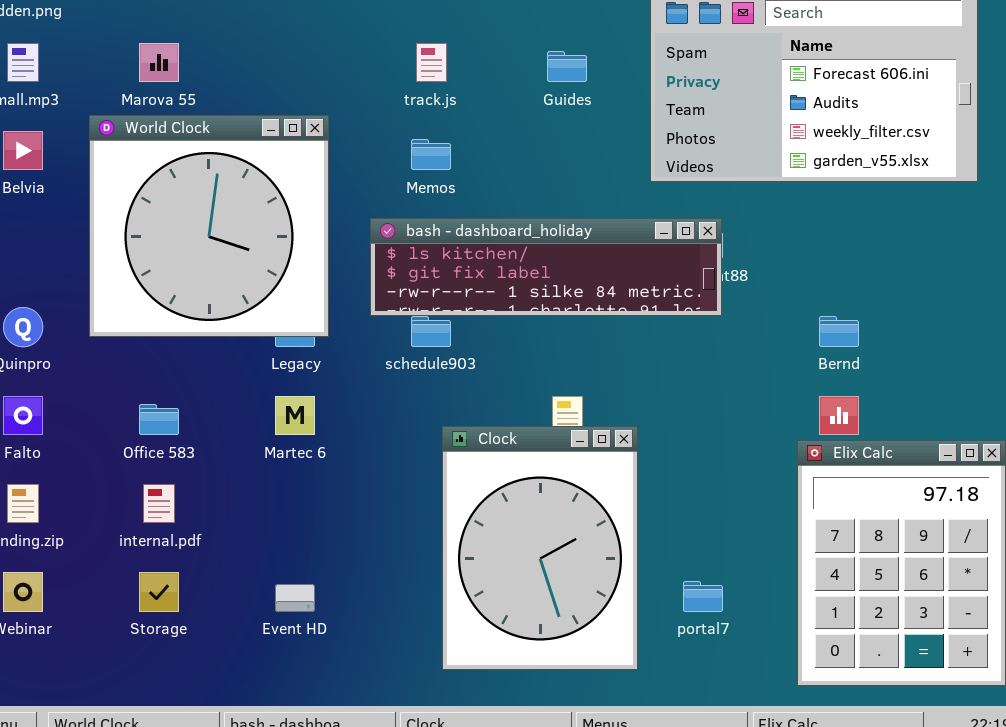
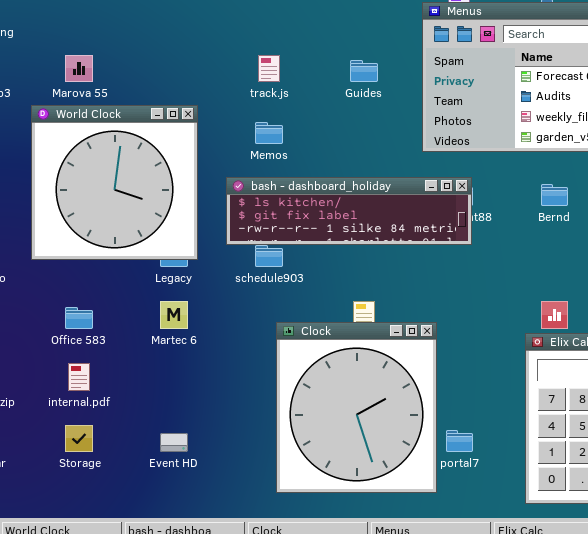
Bernd: [819,316,859,347] -> [541,184,568,206], moved
Clock: [442,426,638,670] -> [276,322,437,493], resized

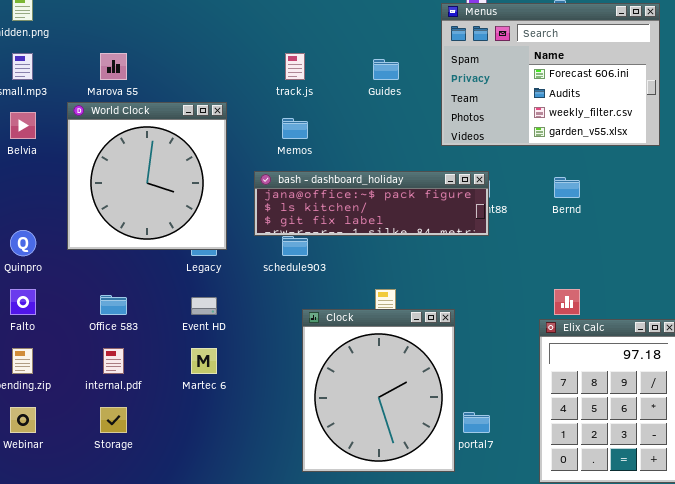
bash - dashboard_holiday: [226,177,472,245] -> [254,171,489,236], scrolled up 1 row
Martec 6: [160,301,188,329] -> [191,348,217,374], moved
Event HD: [160,433,188,452] -> [191,297,217,315], moved

